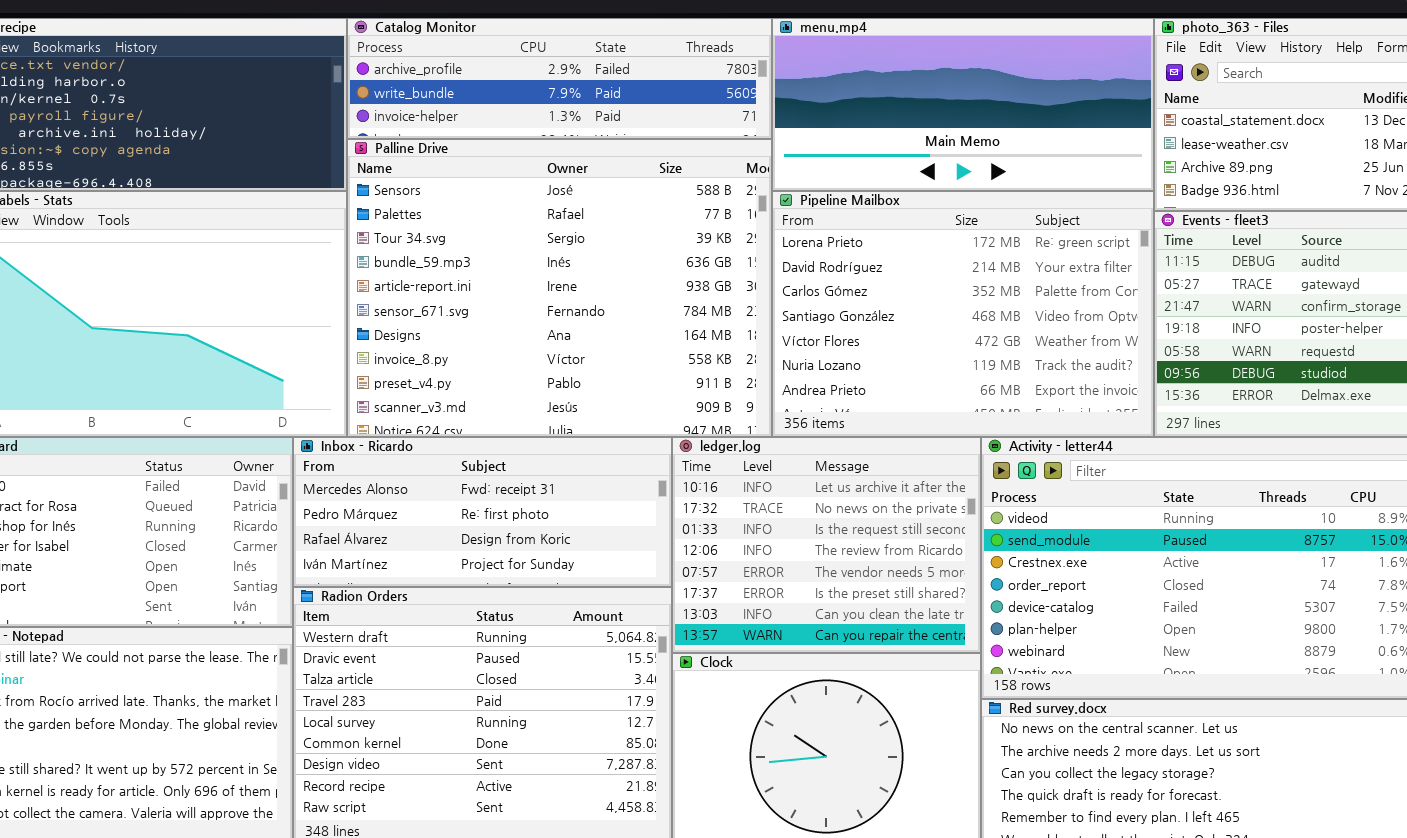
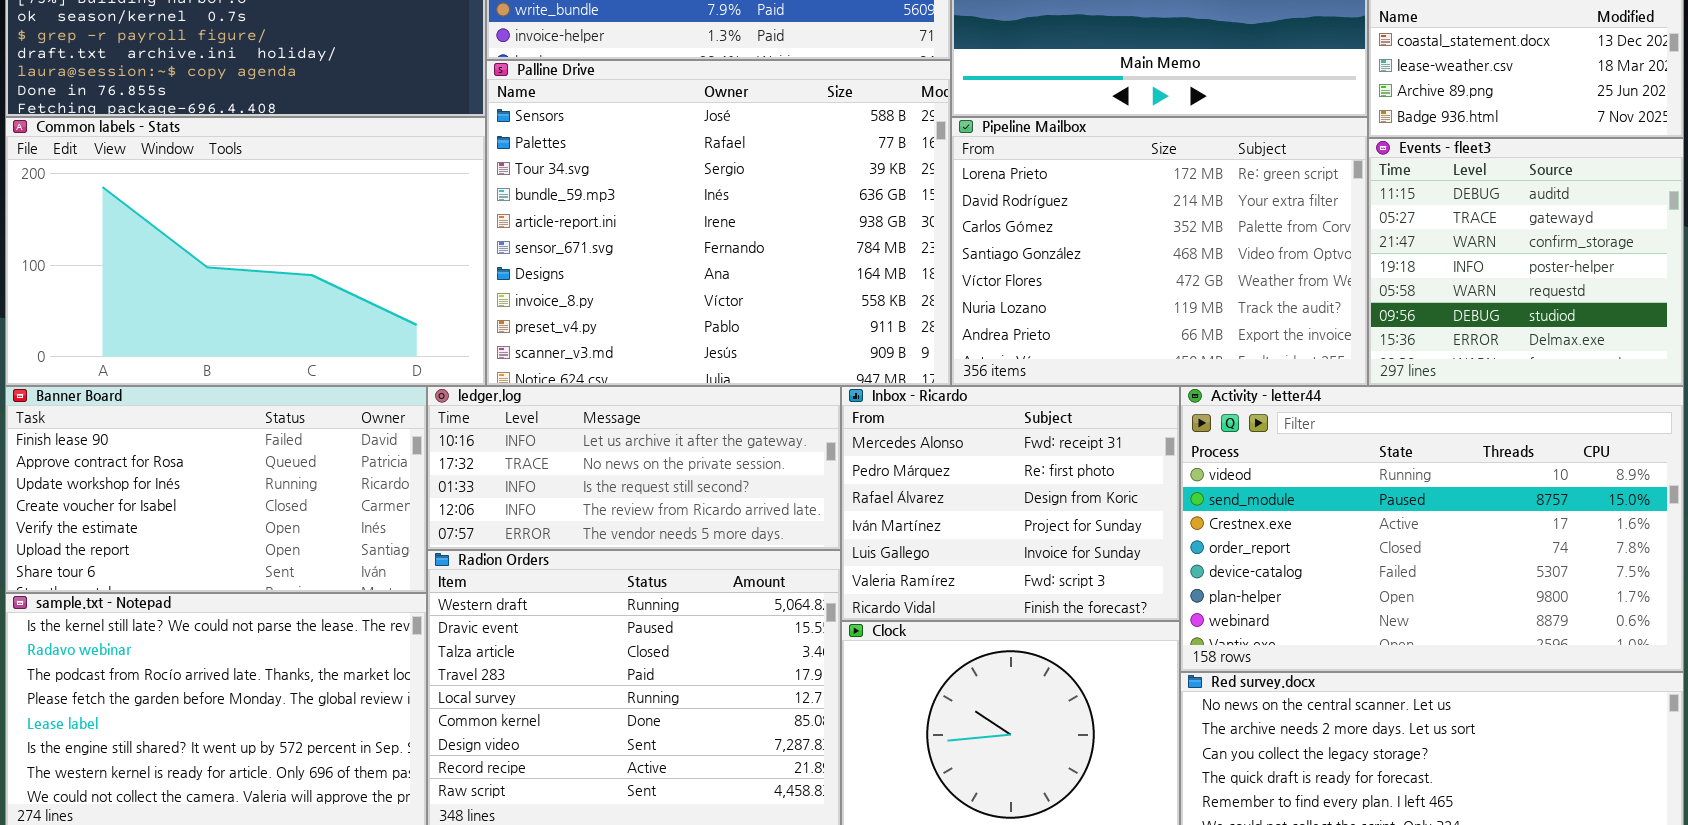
Inbox - Ricardo: [293,437,672,587] -> [841,386,1180,621], moved, resized
ledger.log: [672,437,981,653] -> [427,386,841,550], moved, resized

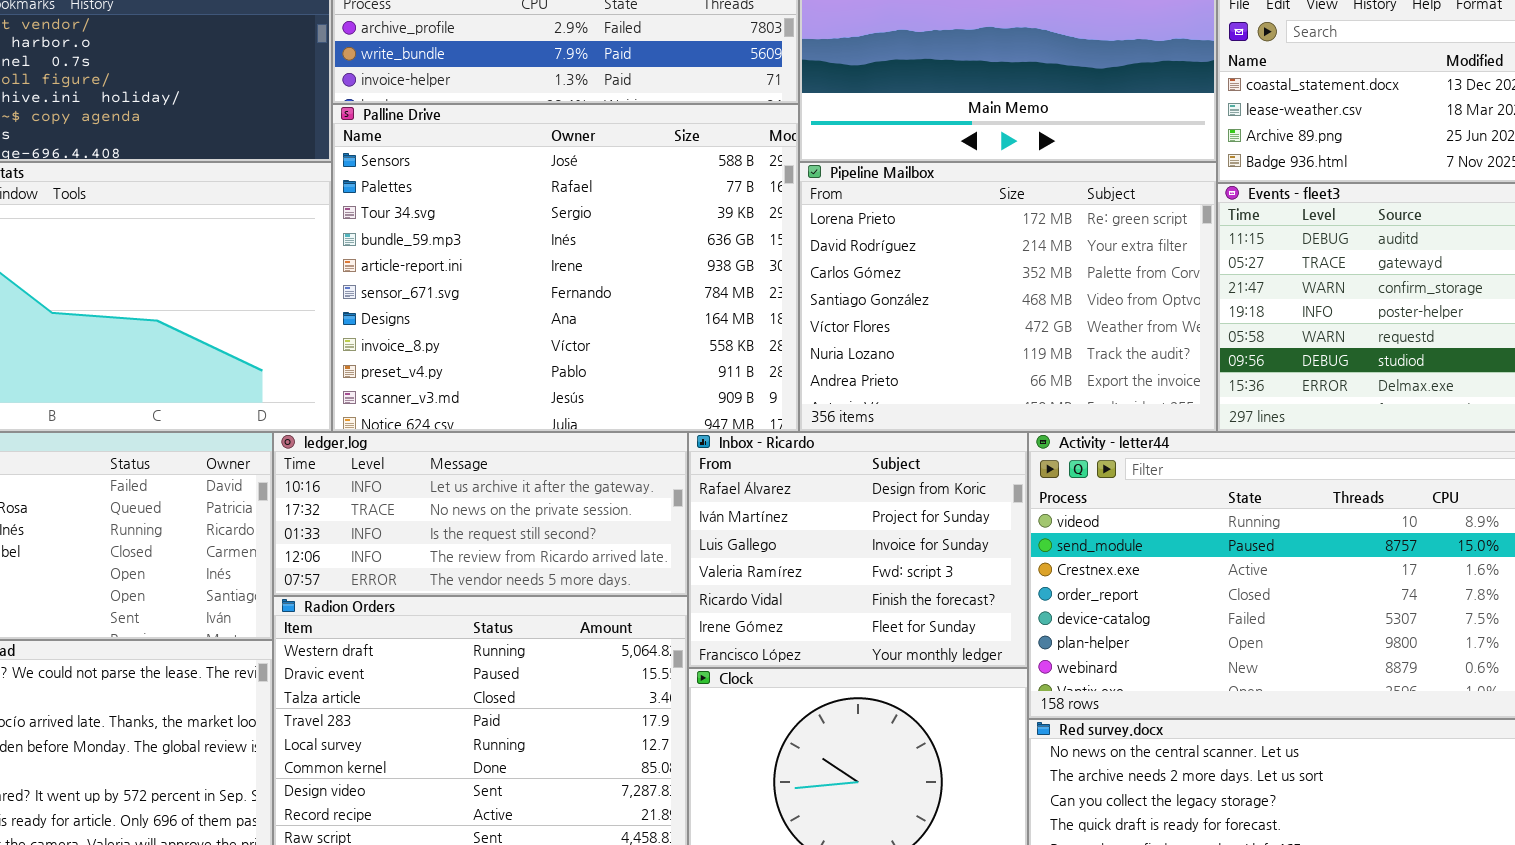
Inbox - Ricardo: [841,386,1180,621] -> [688,432,1028,668], scrolled down 2 rows

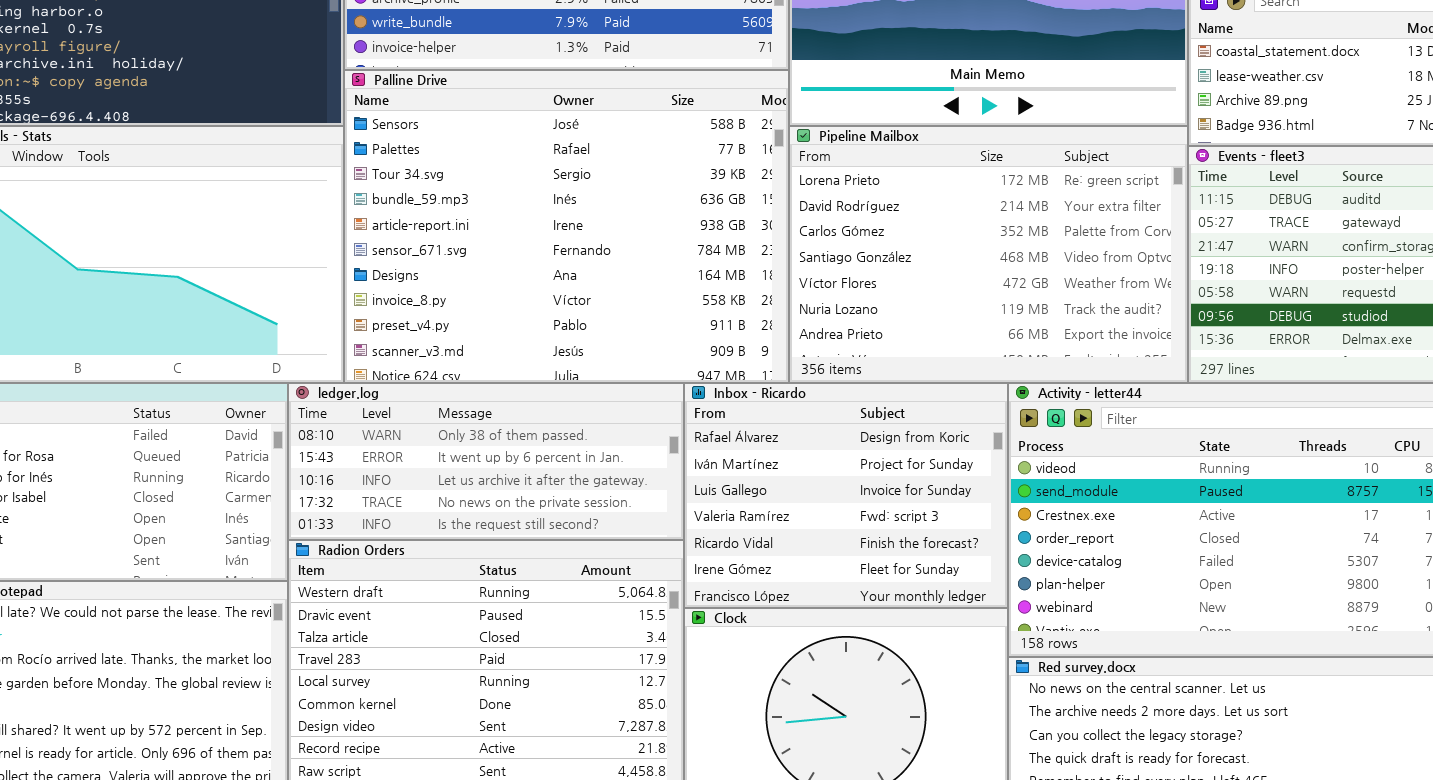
ledger.log: [273,432,688,596] -> [288,383,684,540], scrolled up 2 rows

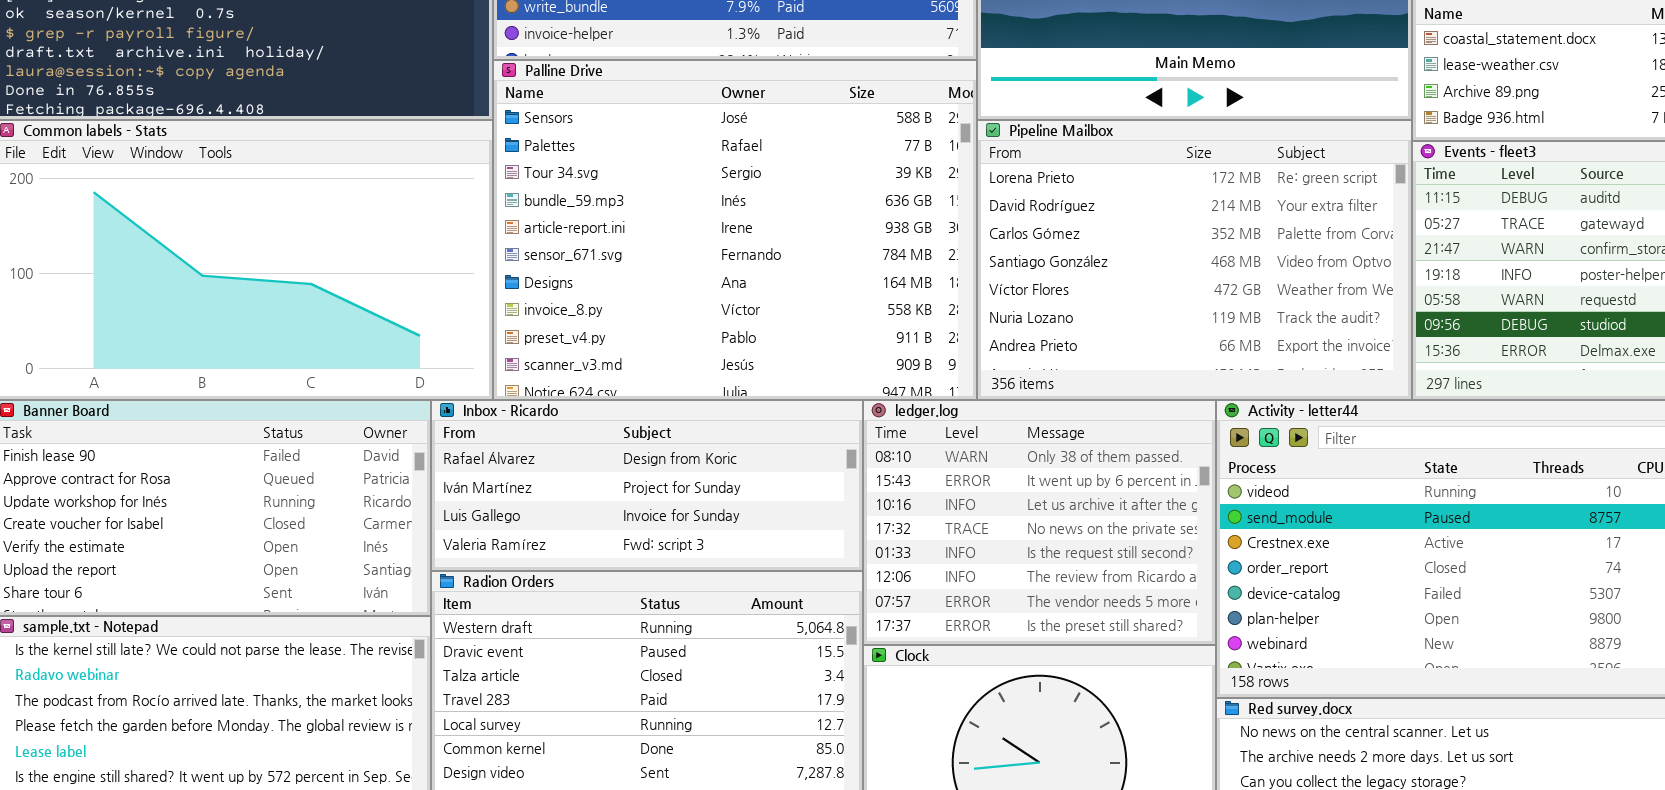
ledger.log: [288,383,684,540] -> [863,400,1216,645], moved, resized
Inbox - Ricardo: [684,383,1008,608] -> [431,400,863,571], moved, resized

